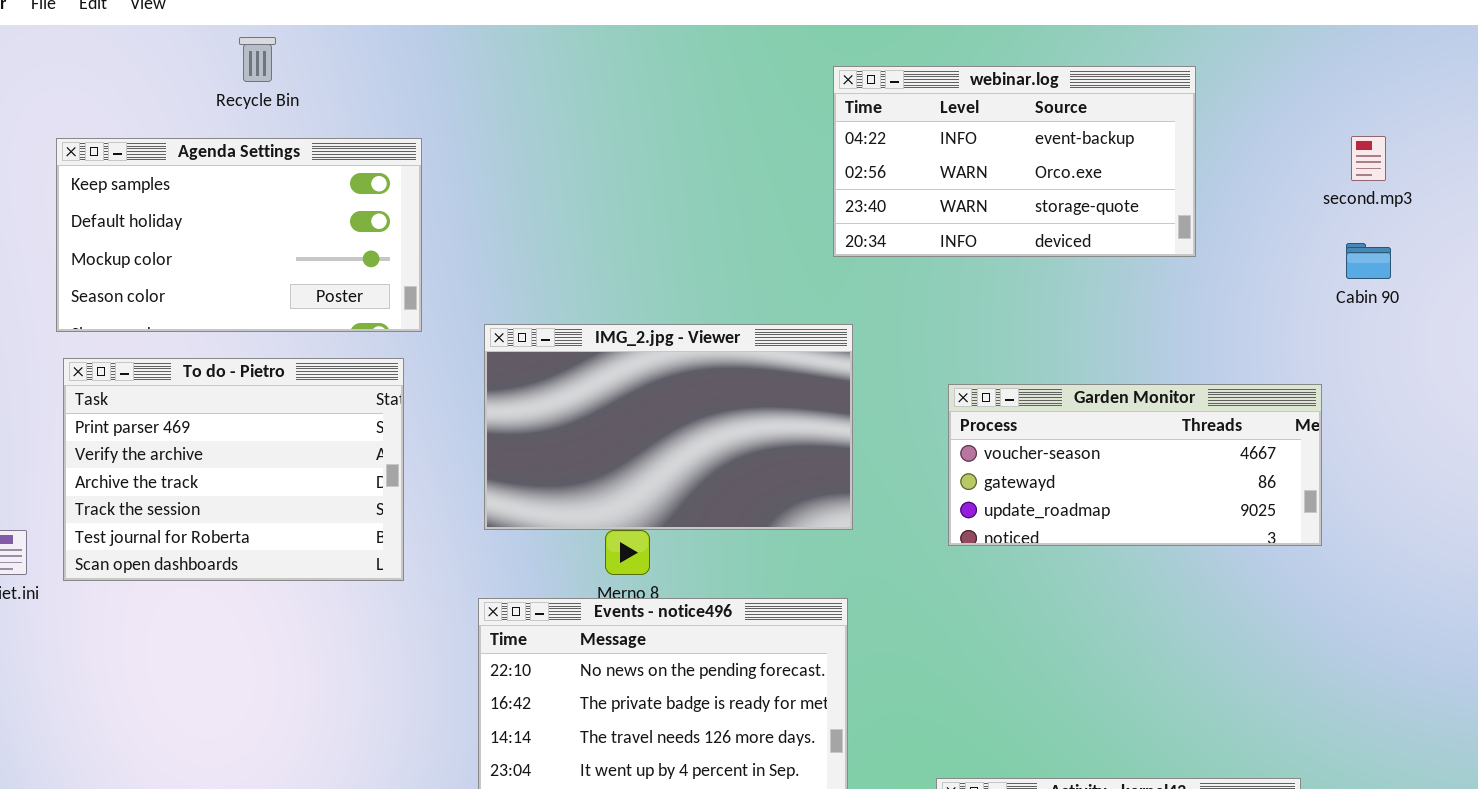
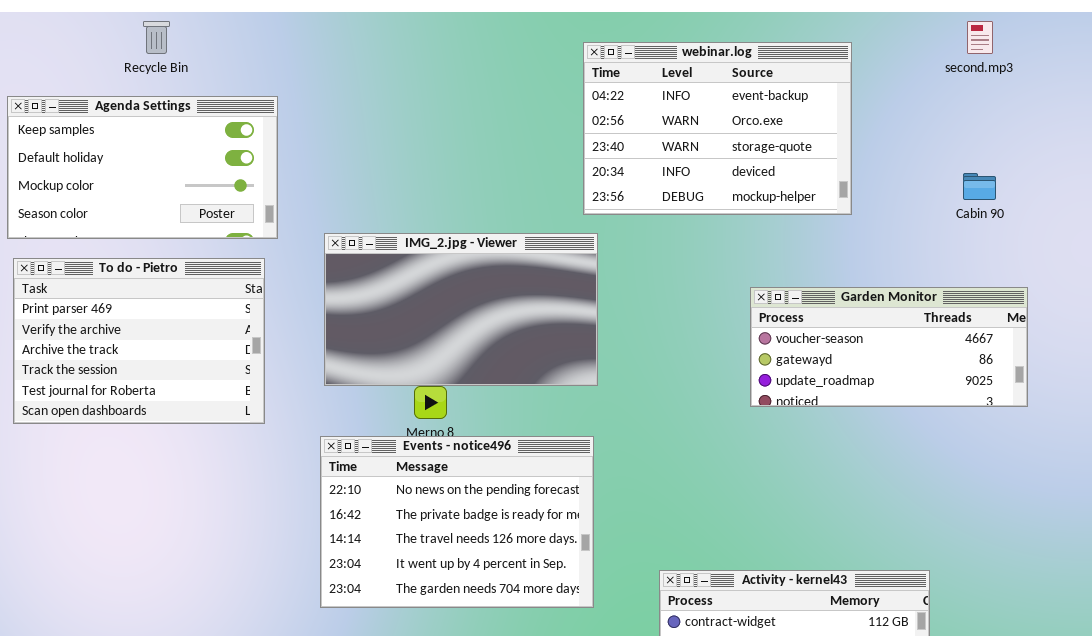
webinar.log: [833,66,1196,257] -> [583,42,852,215], resized
second.mp3: [1351,136,1386,181] -> [967,21,993,54], moved
Garden Monitor: [948,384,1322,546] -> [750,287,1028,407], moved

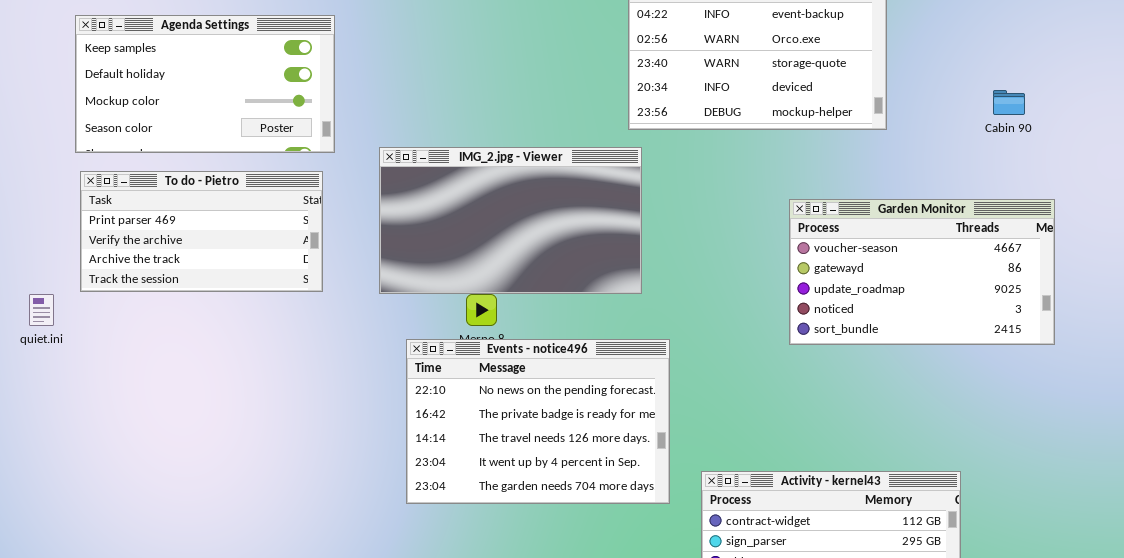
To do - Pietro: [13,258,265,424] -> [80,171,323,292], resized
Garden Monitor: [750,287,1028,407] -> [789,199,1055,345], resized
Events - notice496: [320,436,594,608] -> [406,339,670,504], moved

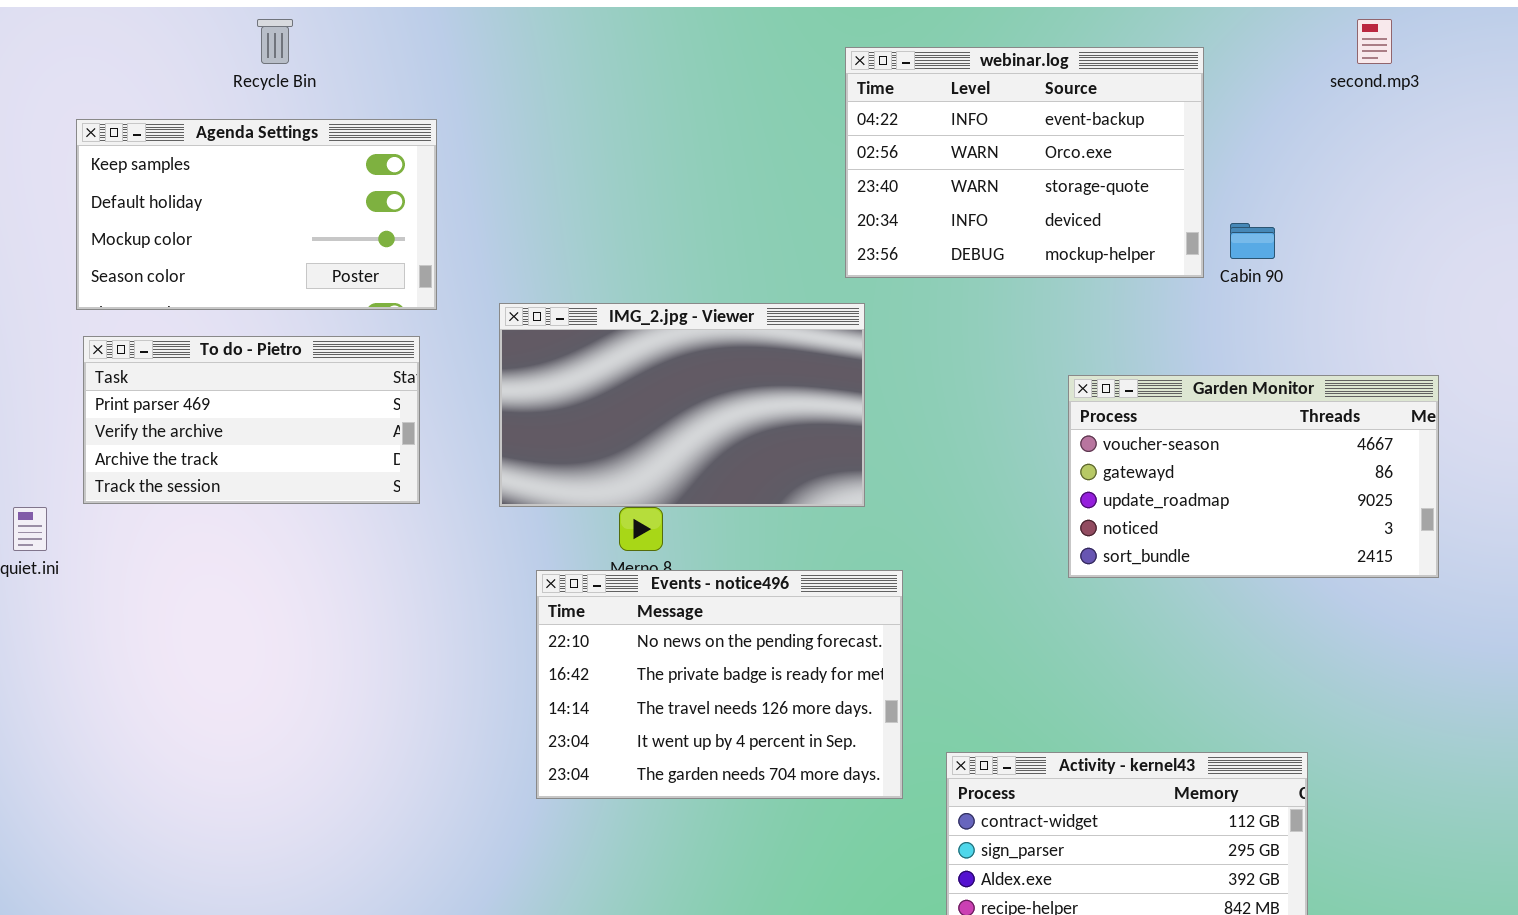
Cabin 90: [993,90,1025,115] -> [1230,223,1275,259], moved

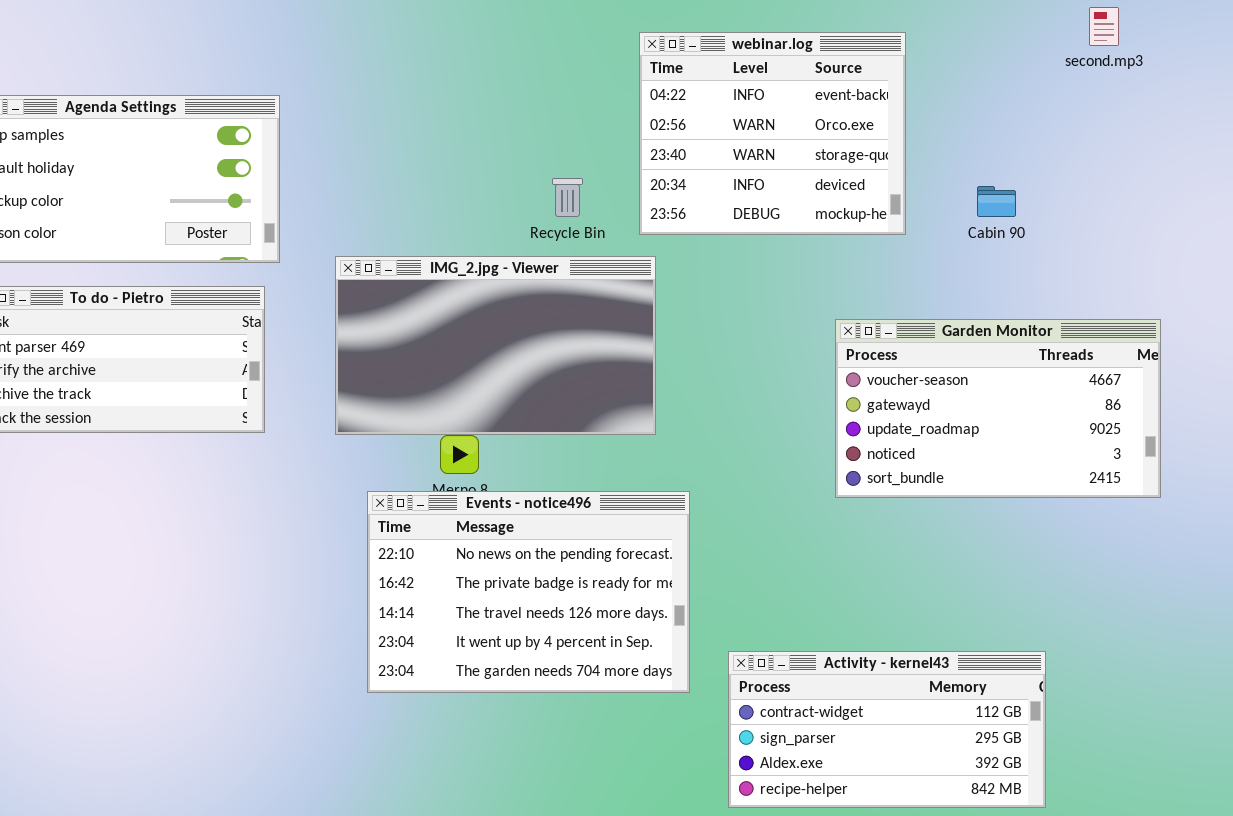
Recycle Bin: [257,19,293,64] -> [552,178,583,217], moved
webinar.log: [845,47,1204,278] -> [639,32,906,235], resized

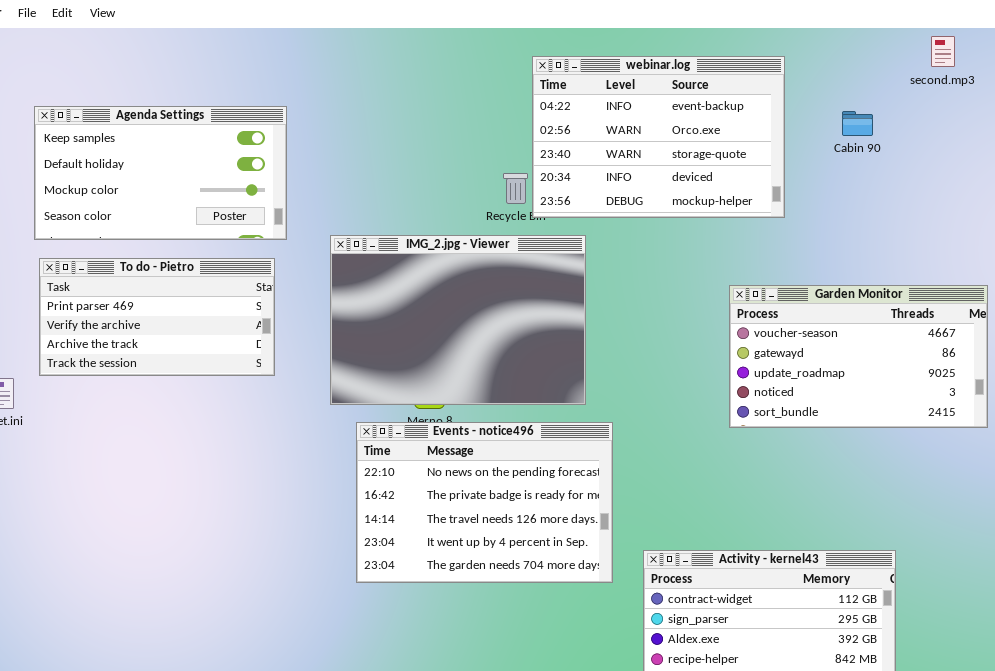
webinar.log: [639,32,906,235] -> [532,56,785,218], resized
Cabin 90: [977,186,1016,217] -> [842,111,873,136], moved
IMG_2.jpg - Viewer: [335,256,656,435] -> [330,235,586,405], resized

